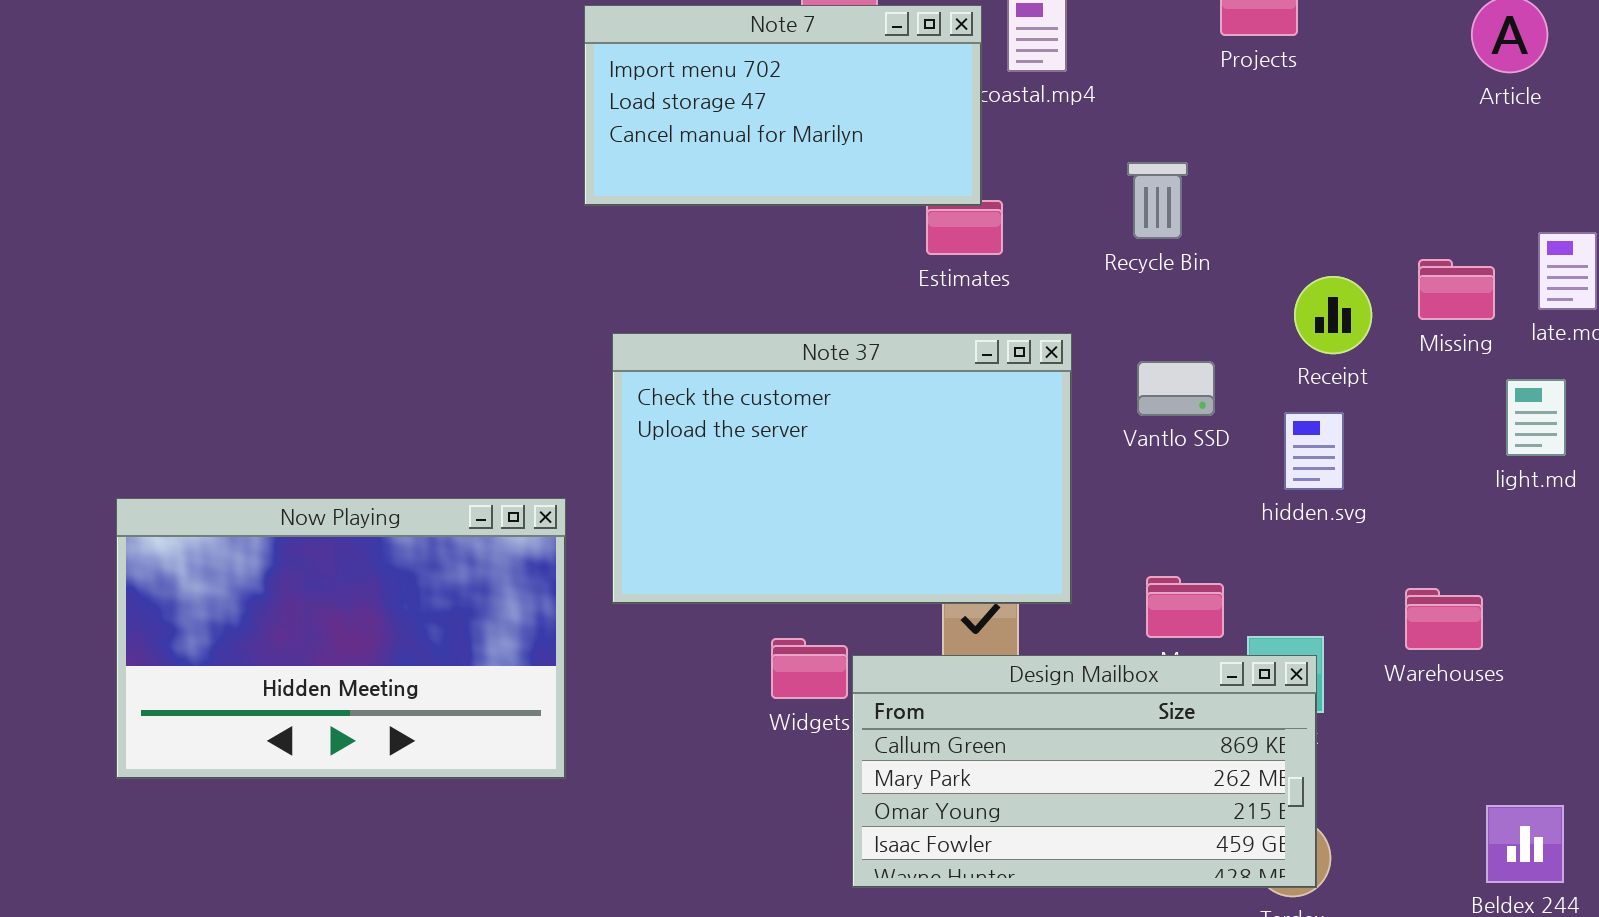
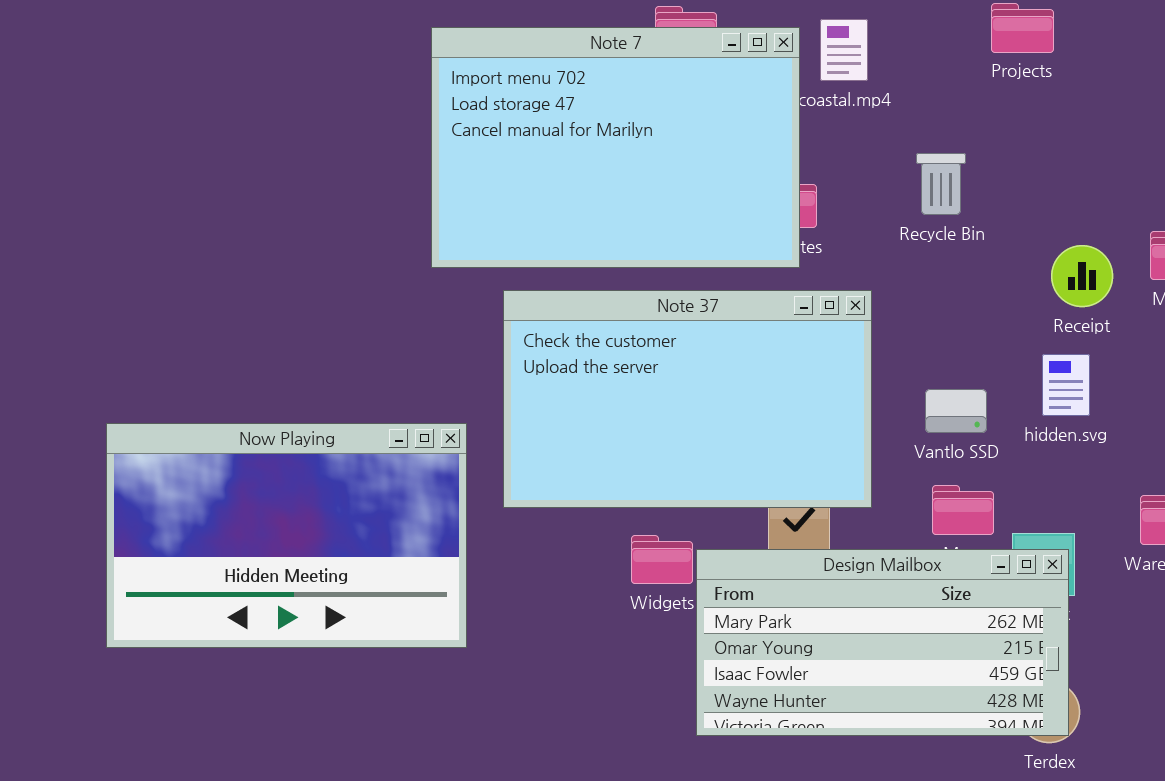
Note 7: [584,5,982,206] -> [431,27,800,268], resized
Vantlo SSD: [1137,361,1215,416] -> [925,389,987,433], moved
Design Mailbox: [852,655,1317,888] -> [696,549,1069,736], scrolled down 1 row

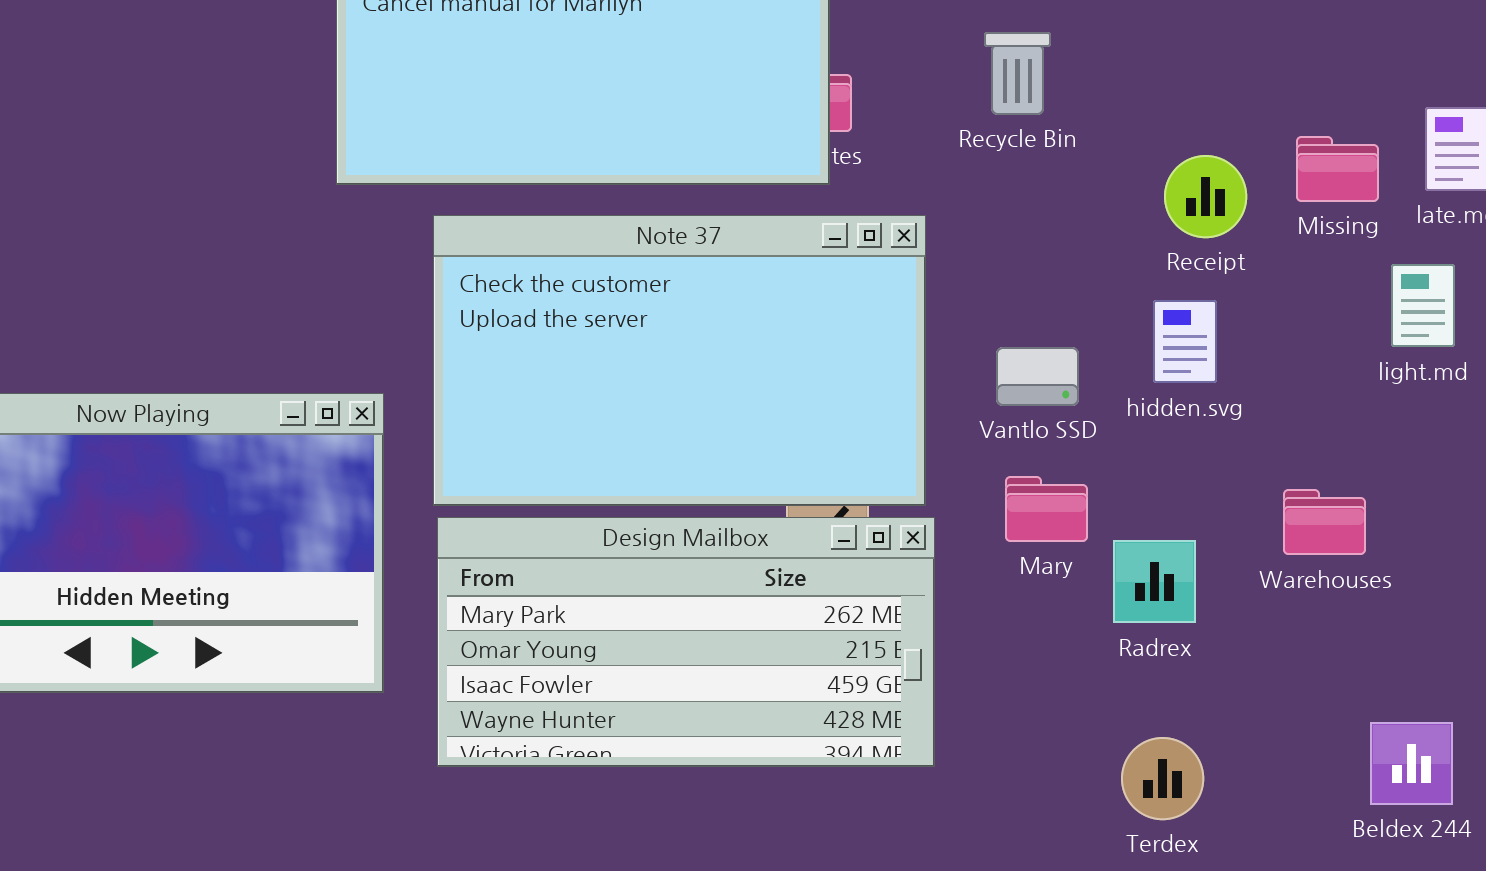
Design Mailbox: [696,549,1069,736] -> [437,517,935,767], moved

